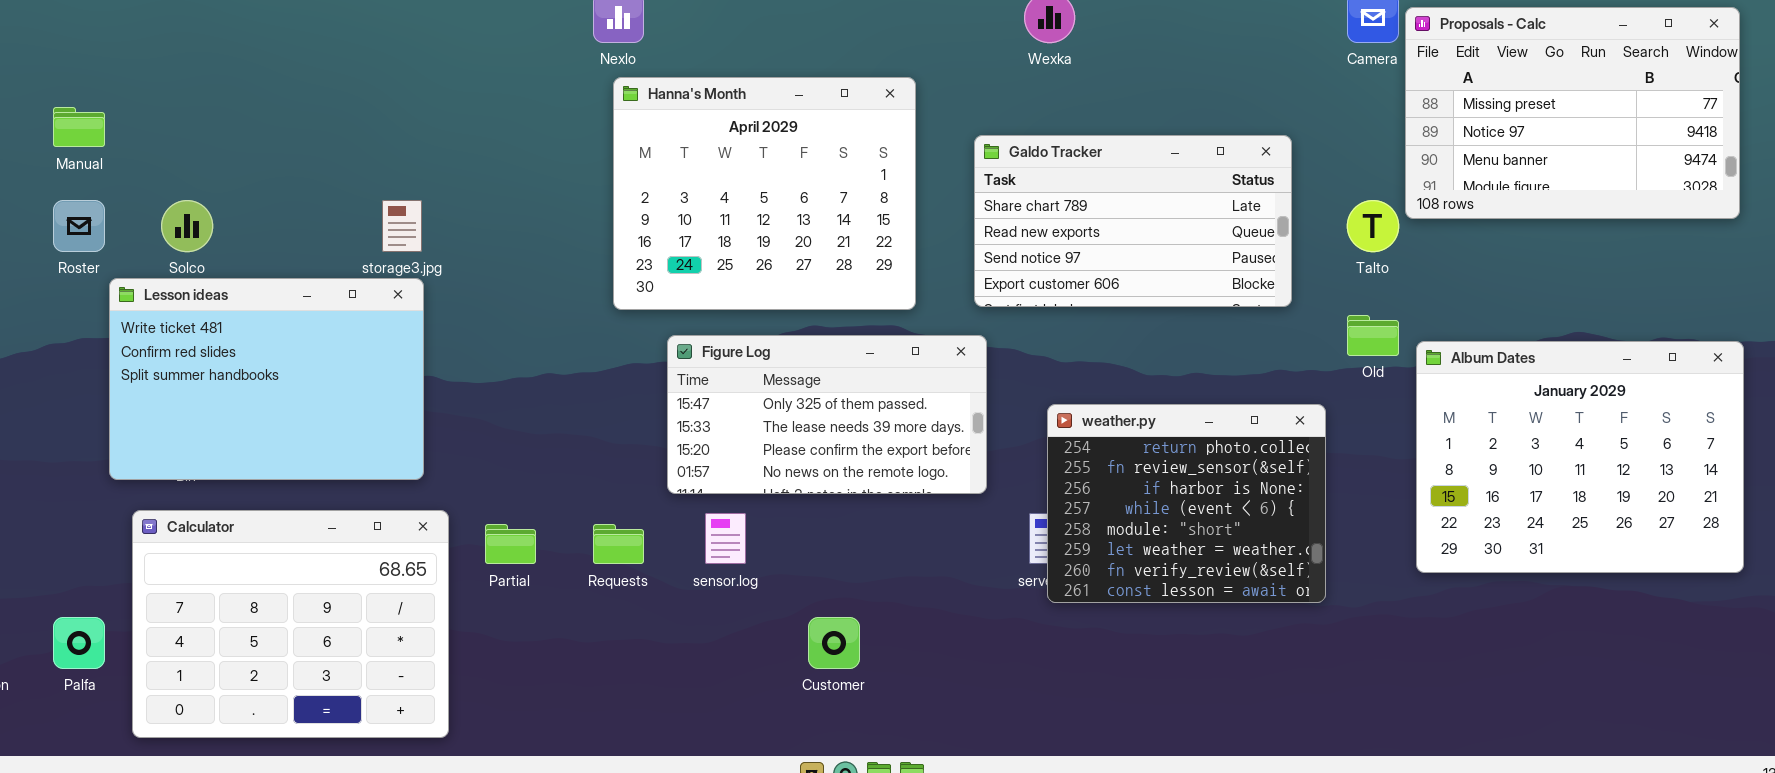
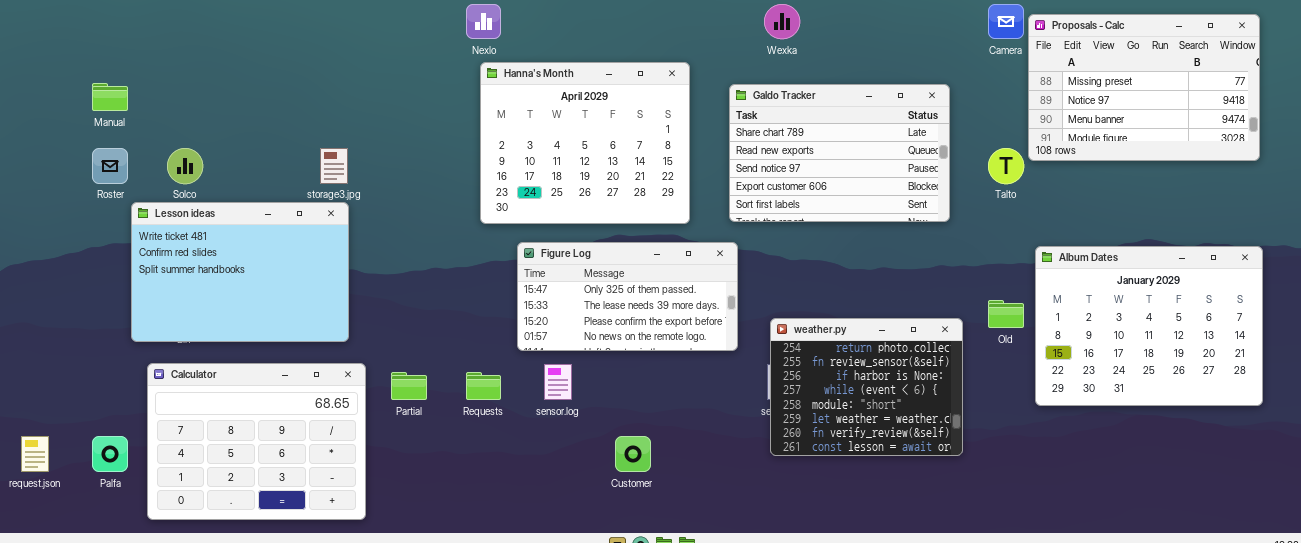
Galdo Tracker: [974,135,1292,307] -> [729,84,950,222], resized
Old: [1347,315,1399,356] -> [988,300,1024,328], moved
weather.py: [1047,404,1326,603] -> [770,318,963,456], moved

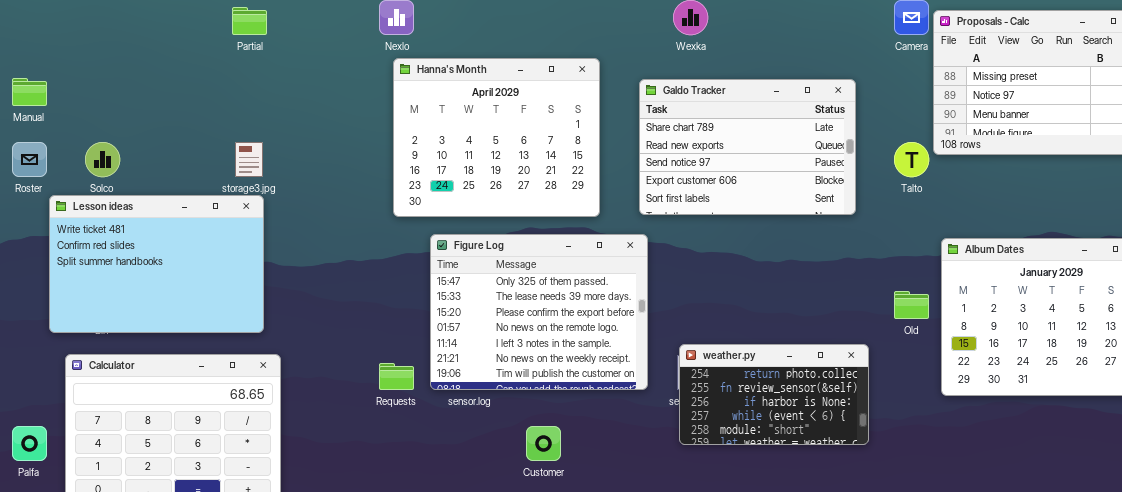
Figure Log: [517,242,738,351] -> [430,234,648,390], resized
weather.py: [770,318,963,456] -> [679,344,869,445], resized
Partial: [391,372,427,400] -> [232,7,267,35], moved

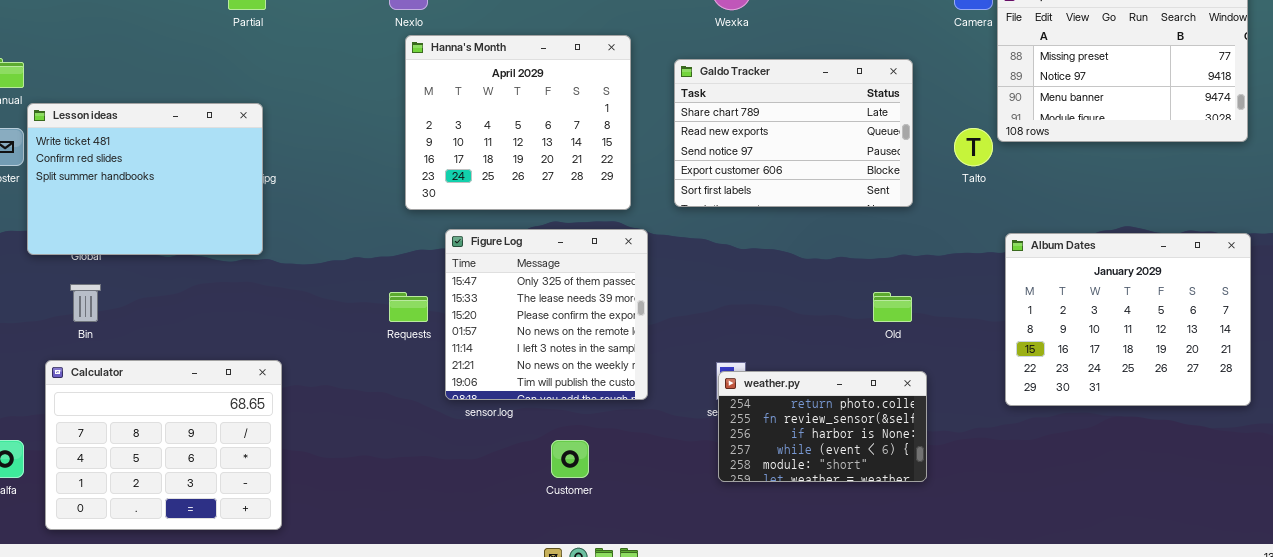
Lesson ideas: [49,195,264,333] -> [27,103,263,255], moved
Figure Log: [430,234,648,390] -> [445,229,648,400], resized
Old: [894,291,929,319] -> [873,292,912,322], moved
weather.py: [679,344,869,445] -> [718,371,927,482], moved
Requests: [379,363,414,390] -> [389,292,428,322], moved

